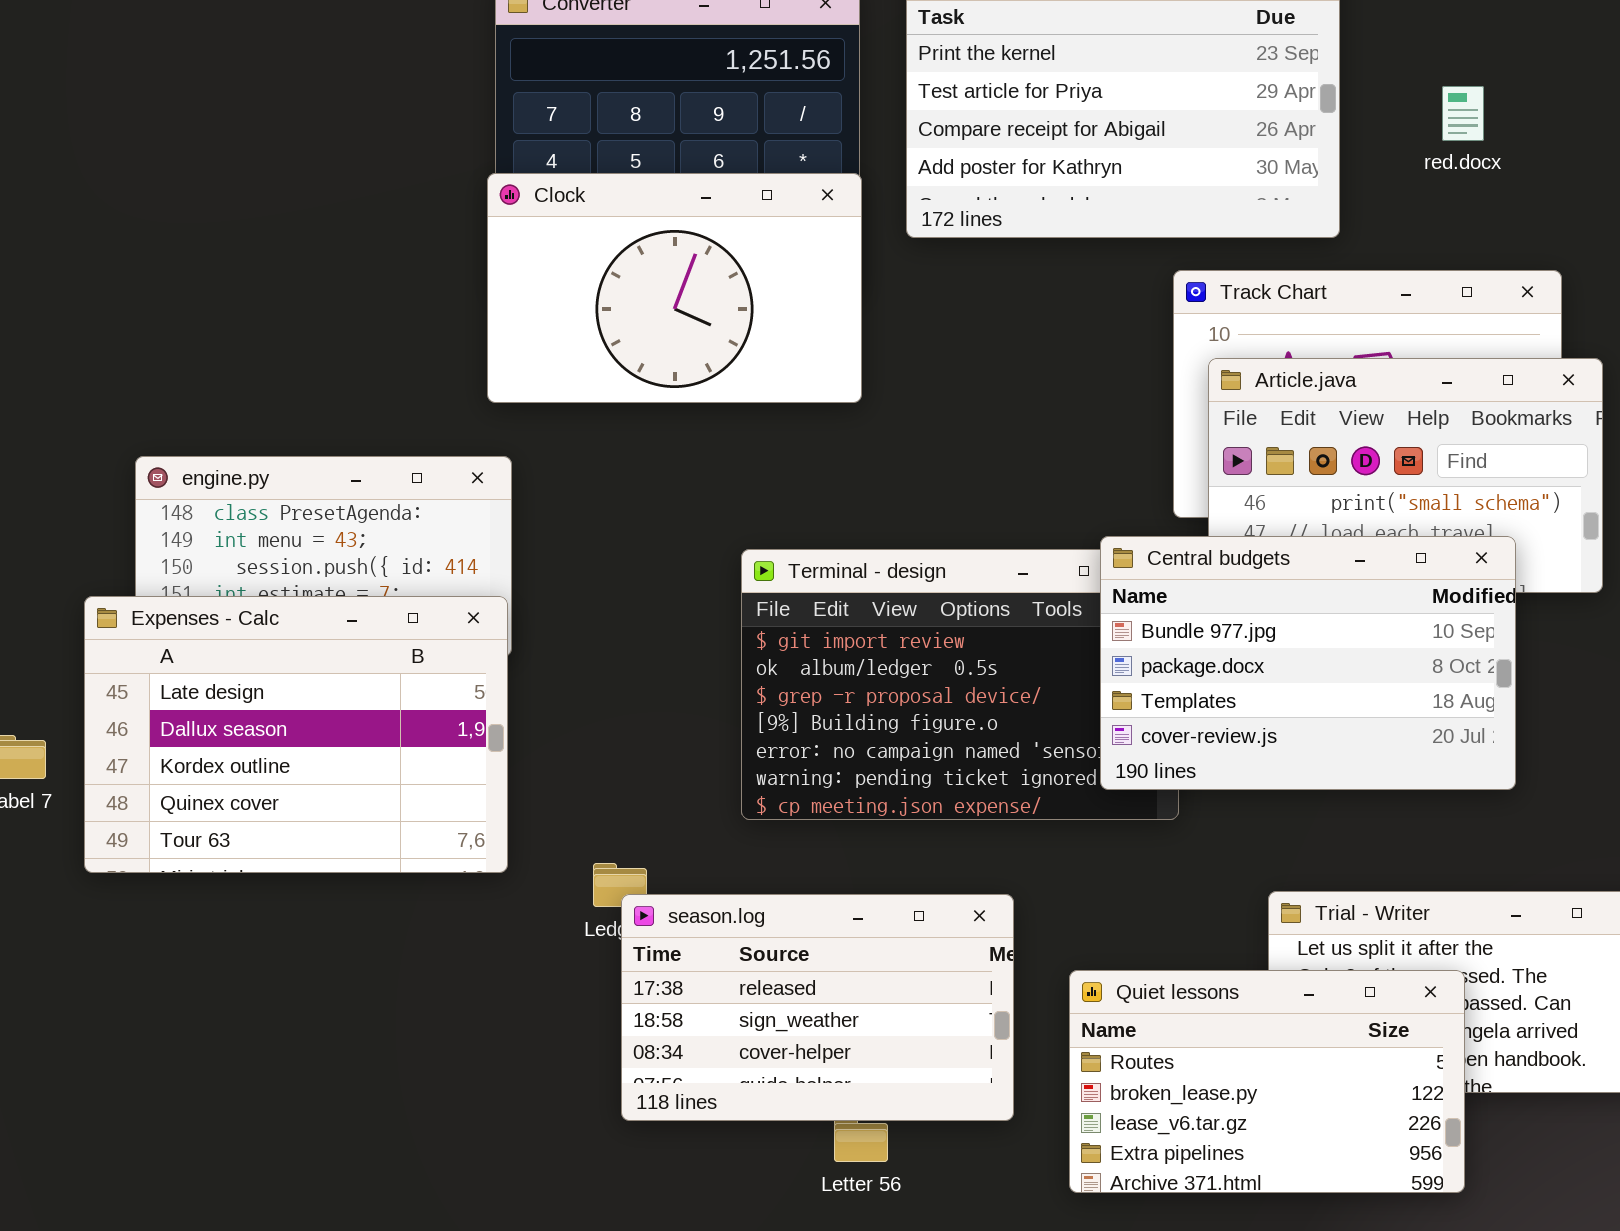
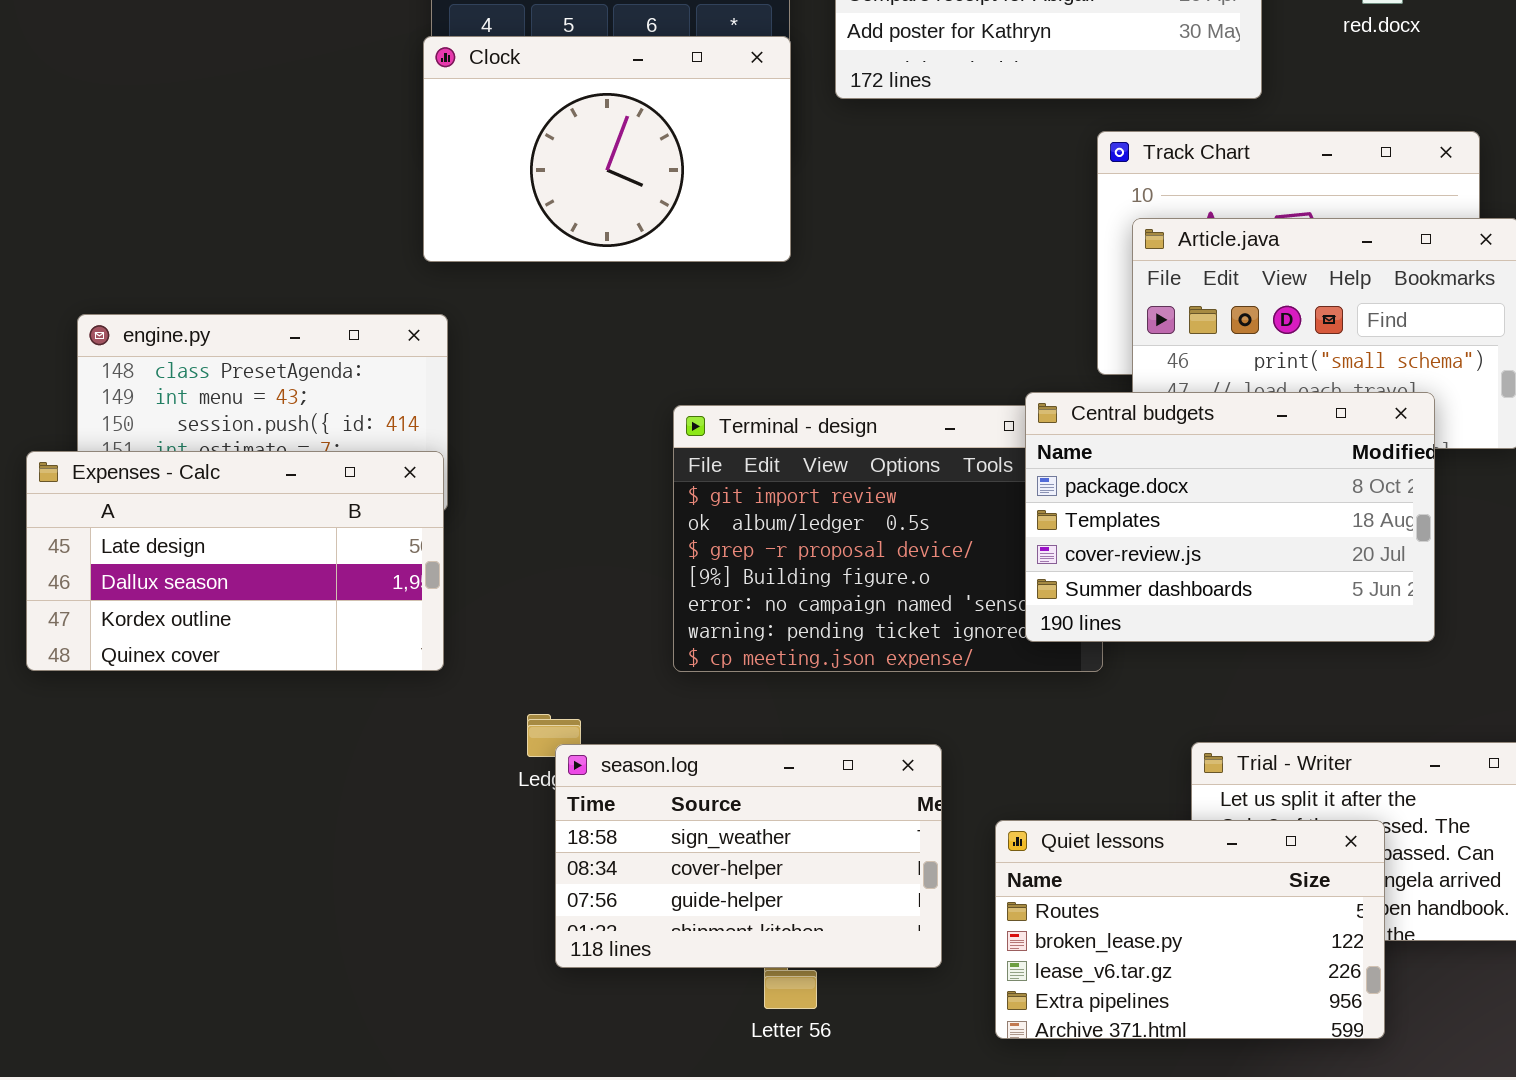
Central budgets: [1100,536,1516,790] -> [1025,392,1435,642], scrolled down 1 row
Expenses - Calc: [84,596,508,873] -> [26,451,444,671], resized
season.log: [621,894,1014,1121] -> [555,744,942,968], scrolled down 1 row

